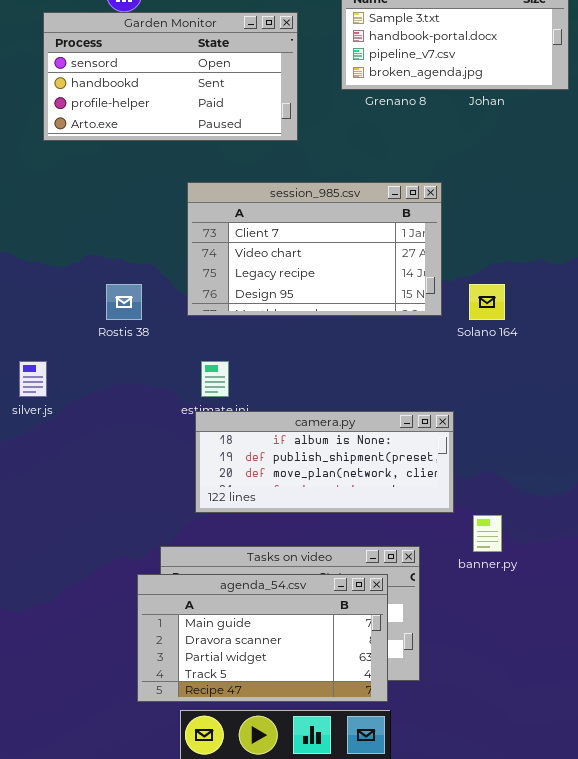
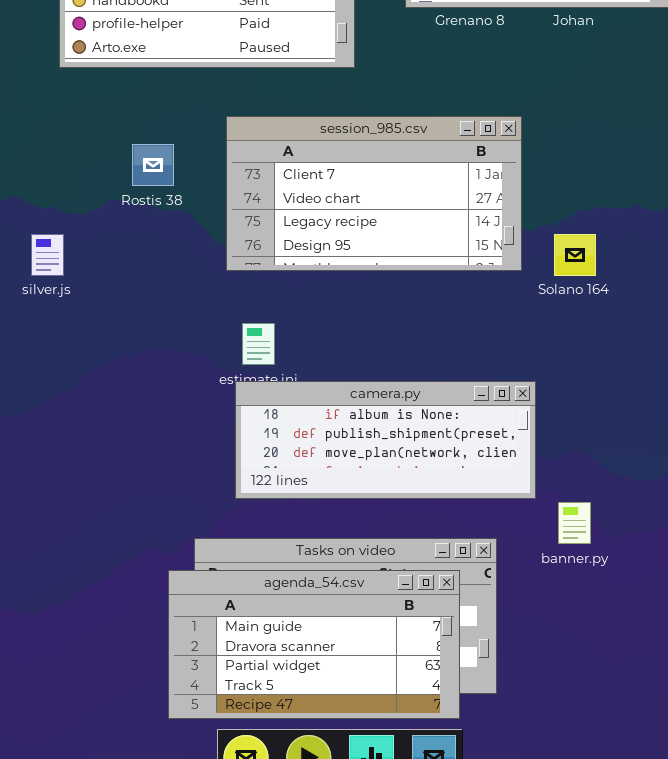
Rostis 38: [106,284,142,320] -> [132,144,174,186], moved
silver.js: [19,361,47,397] -> [31,234,64,276], moved

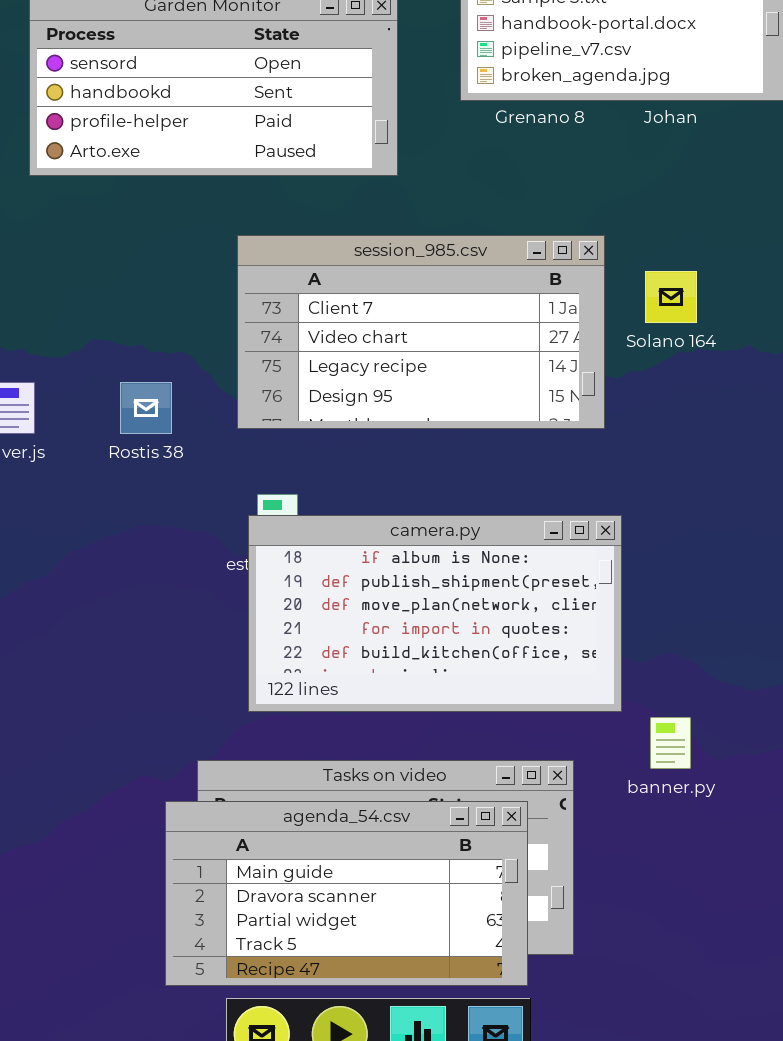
Rostis 38: [132,144,174,186] -> [120,382,172,434], moved
Solano 164: [554,234,596,276] -> [645,271,697,323], moved
camera.py: [235,381,536,499] -> [248,515,622,712], resized

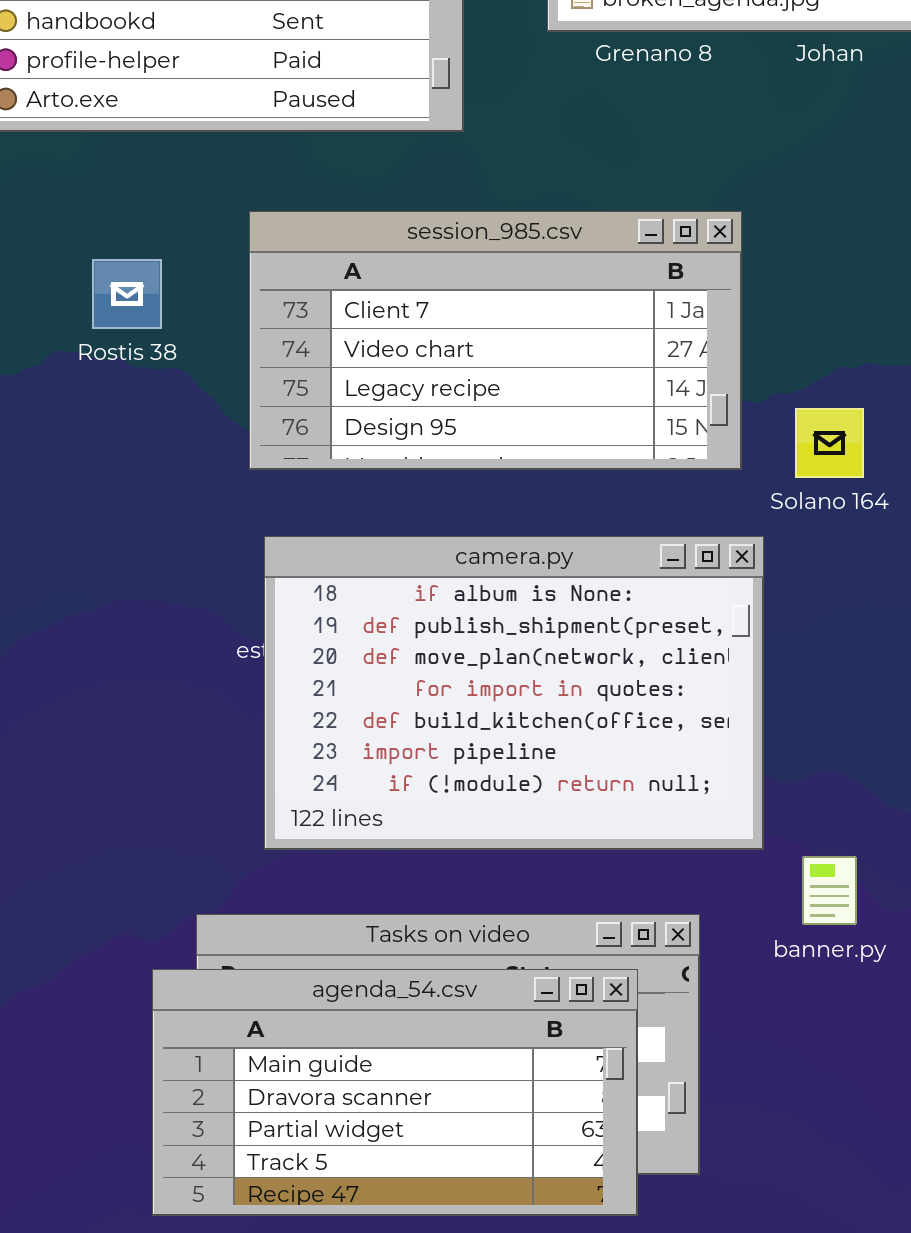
Solano 164: [645,271,697,323] -> [795,408,864,478], moved
Rostis 38: [120,382,172,434] -> [92,259,162,329], moved
camera.py: [248,515,622,712] -> [264,536,764,850], resized

